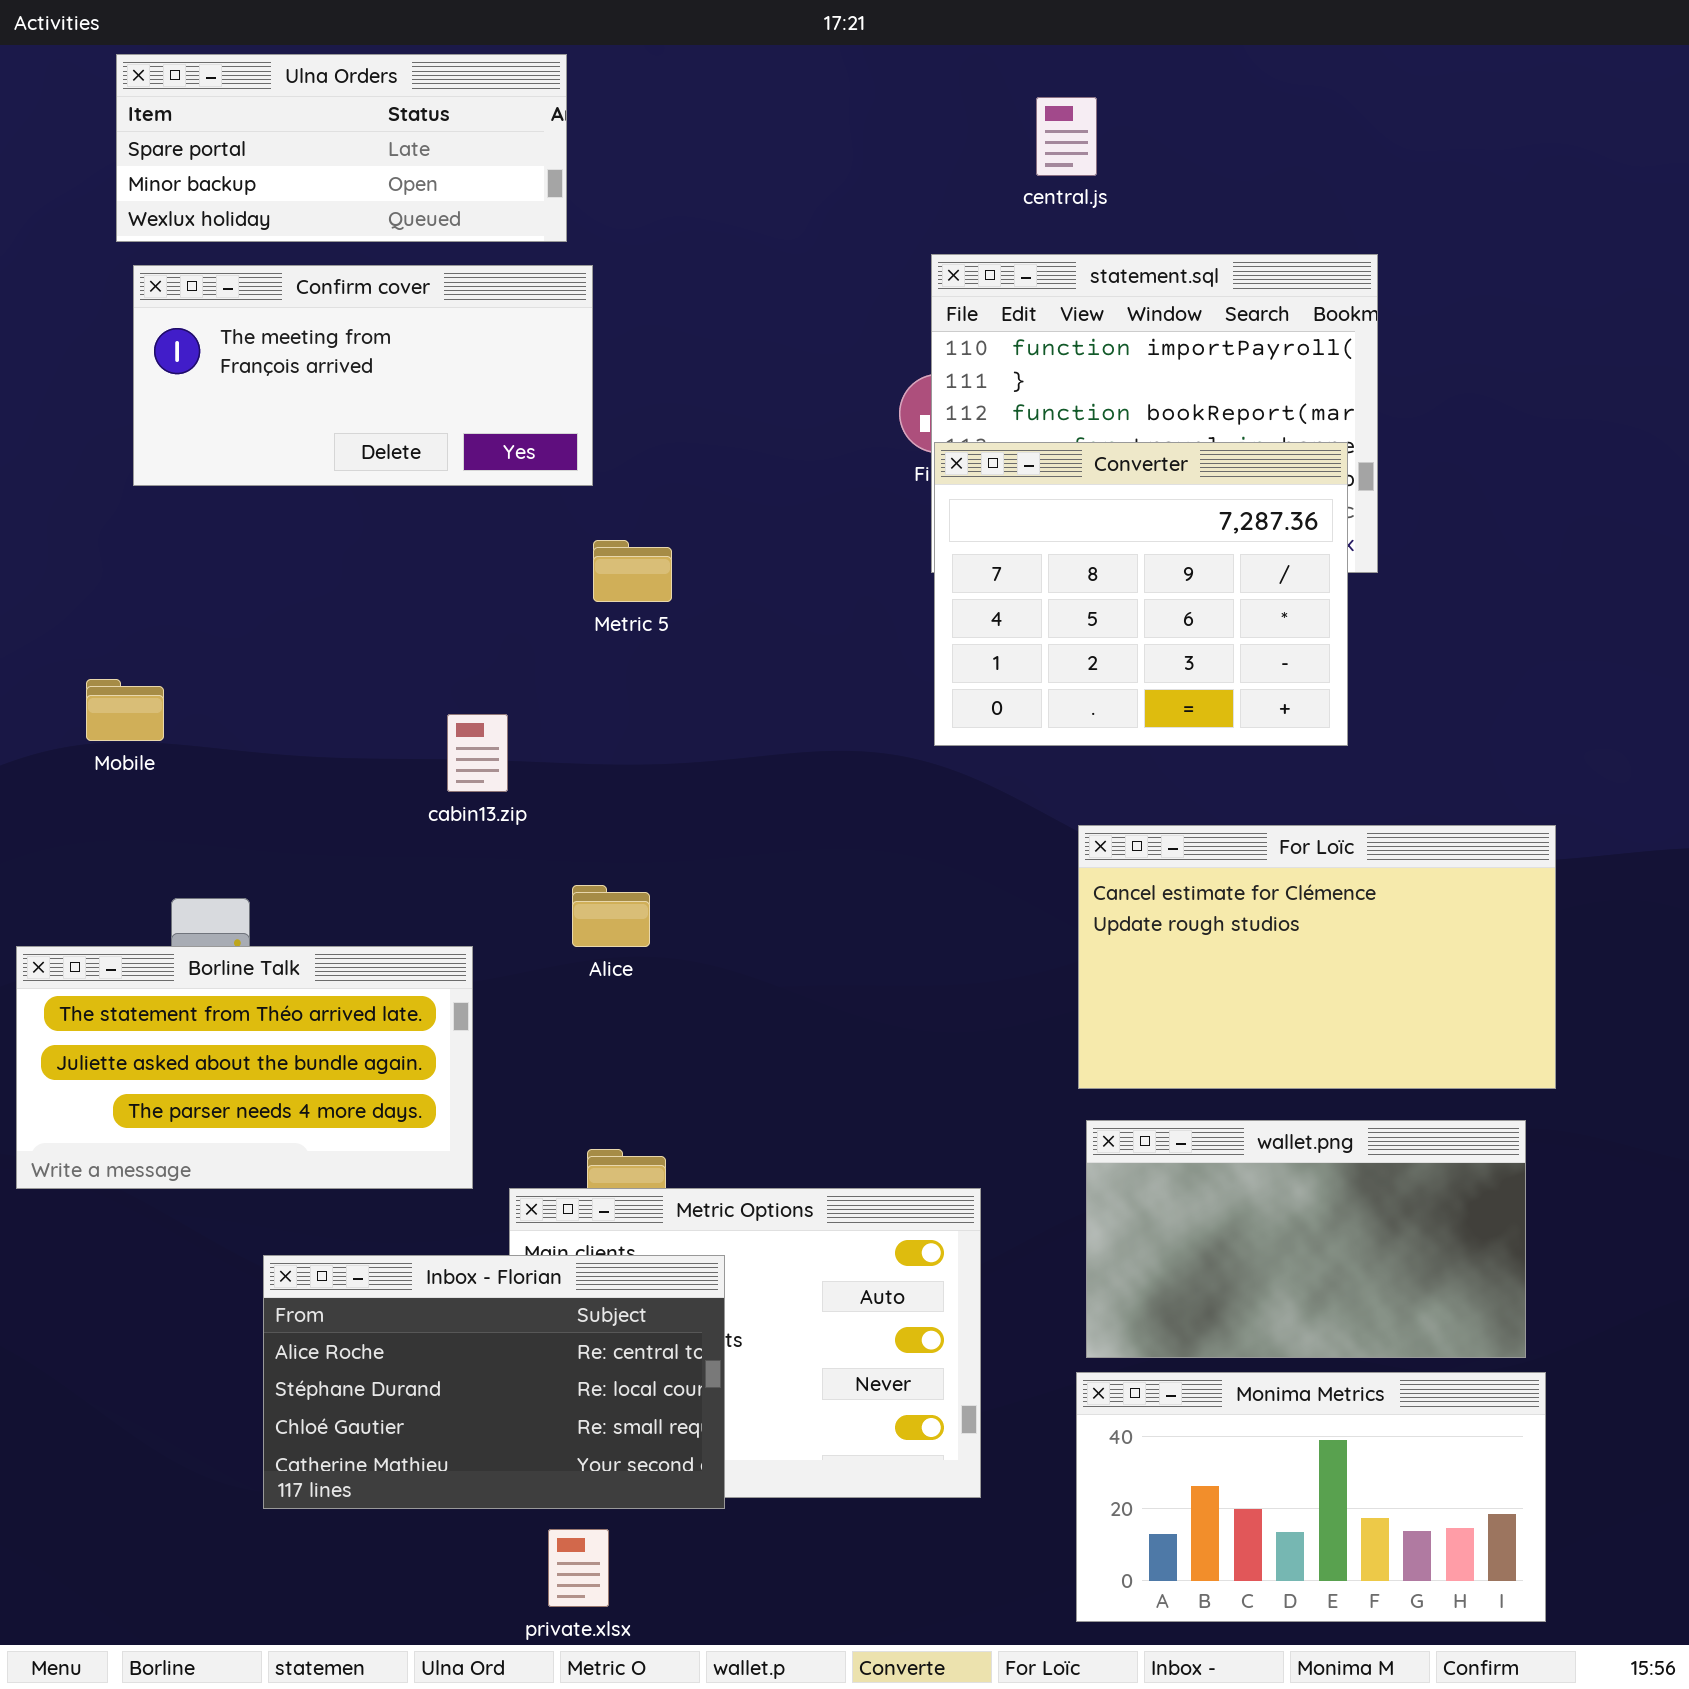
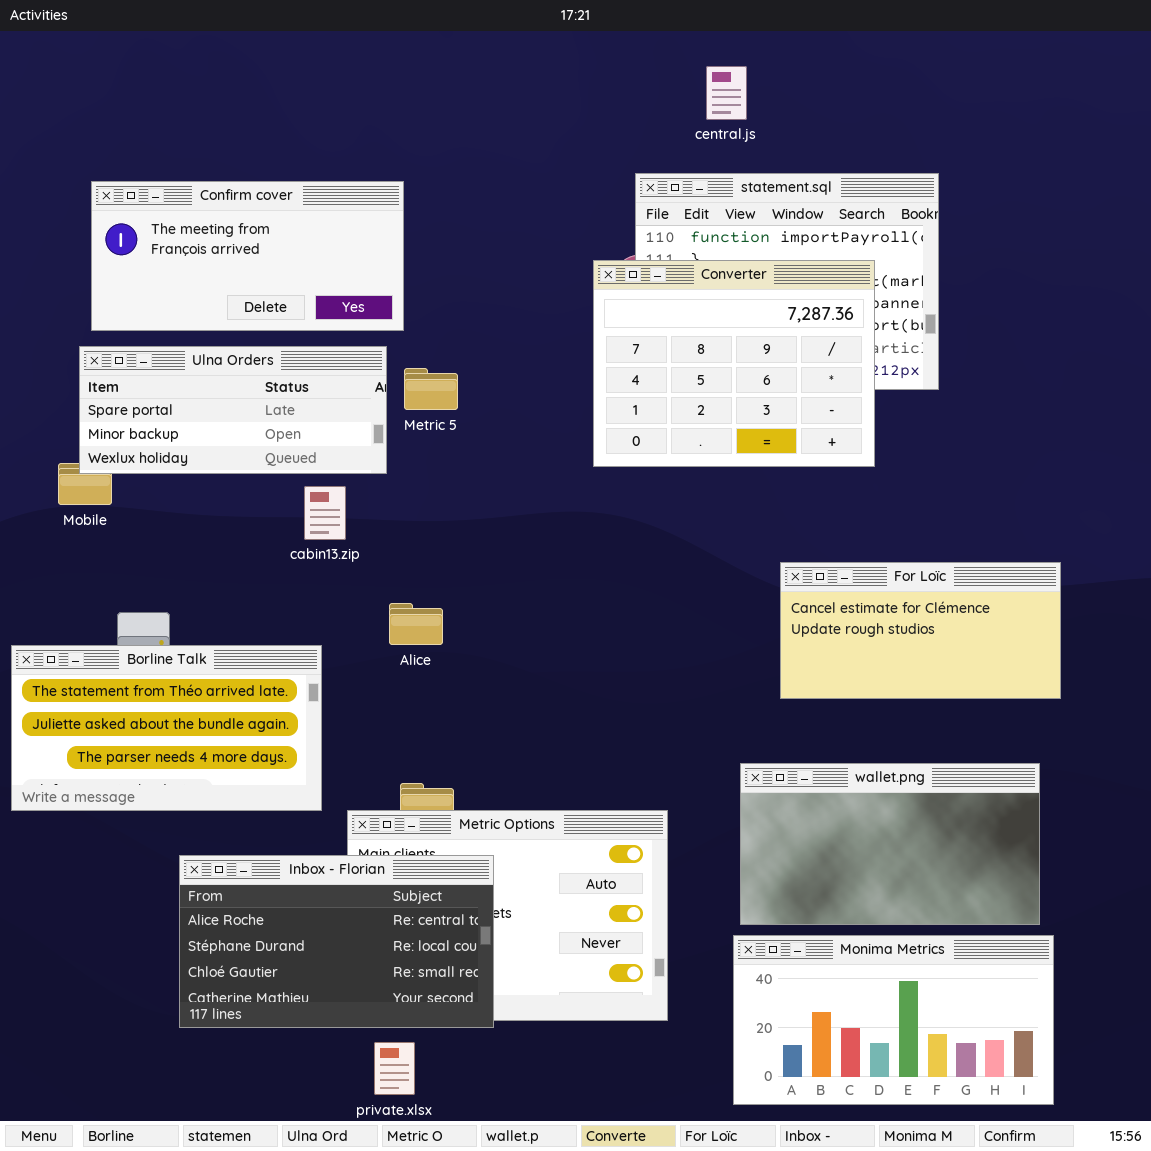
Ulna Orders: [116,54,567,242] -> [79,346,387,474], moved
Converter: [934,442,1348,746] -> [593,260,875,467], moved
For Loïc: [1078,825,1556,1089] -> [780,562,1061,699], resized

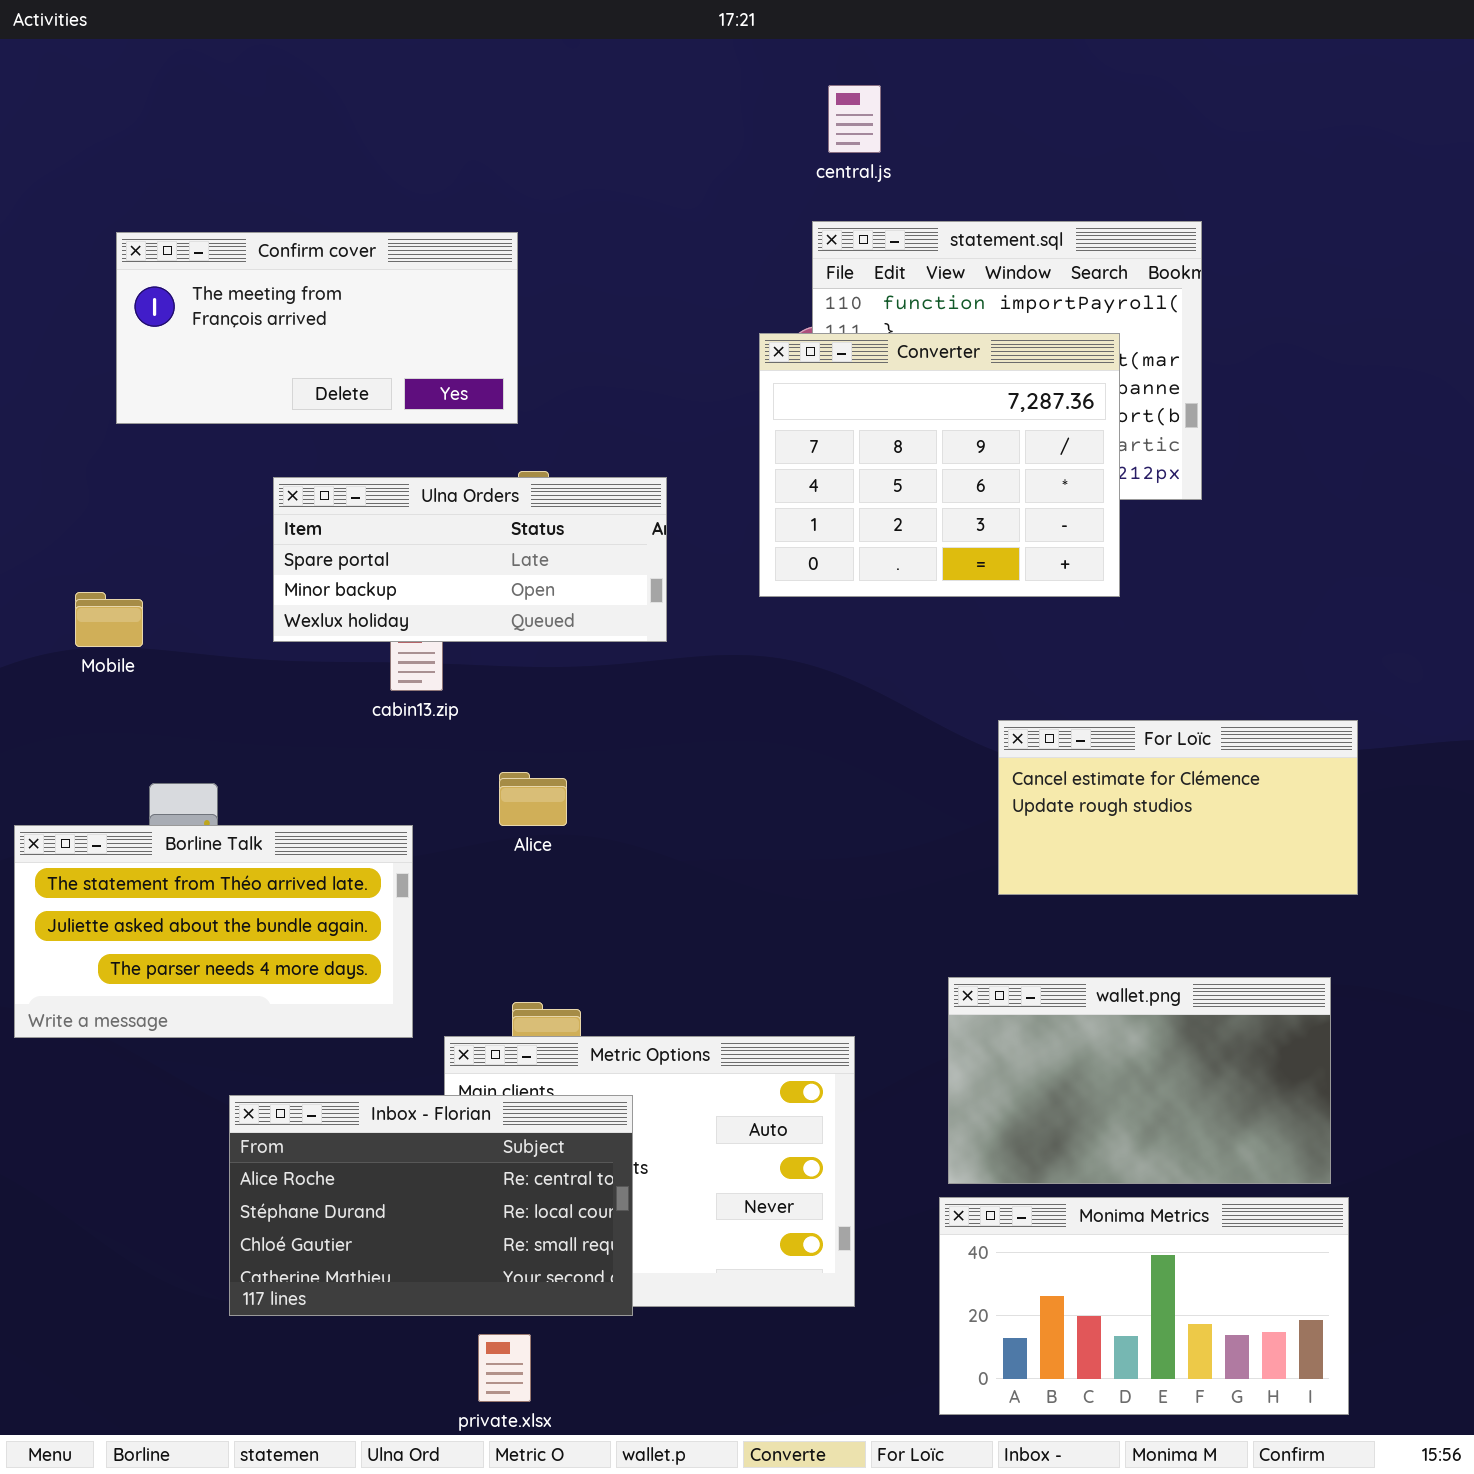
central.js: [706,66,747,120] -> [828,85,881,153], moved
Ulna Orders: [79,346,387,474] -> [273,477,667,642], moved

